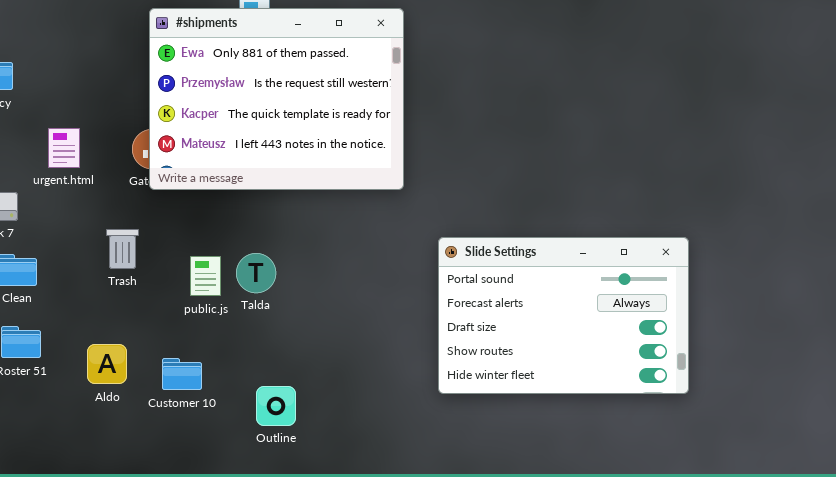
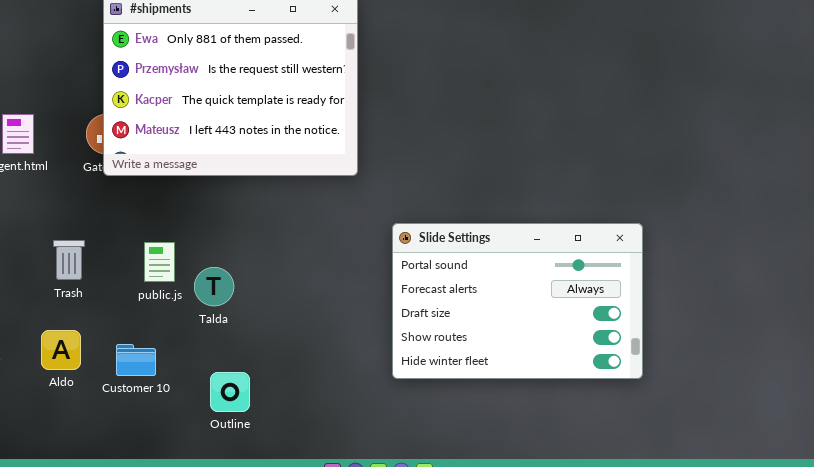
Trash: [106,229,139,269] -> [53,240,85,280], moved
Talda: [236,253,276,293] -> [194,267,234,306], moved

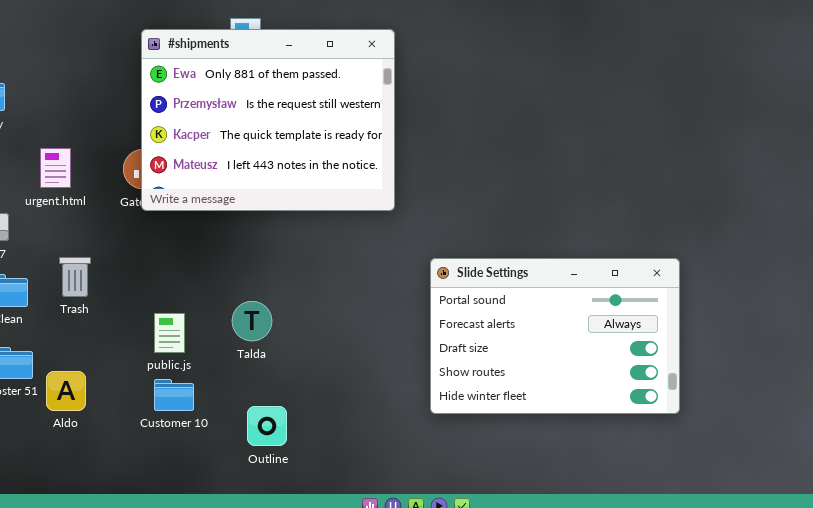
Trash: [53,240,85,280] -> [59,257,91,297], moved
public.js: [144,242,175,282] -> [154,313,185,353], moved
Aldo: [41,330,81,370] -> [46,371,86,411], moved

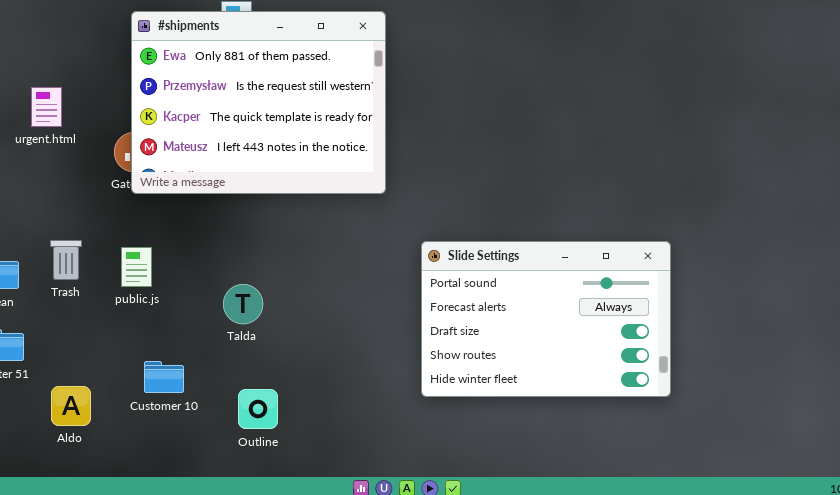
urgent.html: [40,148,71,188] -> [31,87,62,127], moved
public.js: [154,313,185,353] -> [121,247,152,287], moved
Aldo: [46,371,86,411] -> [51,386,91,426], moved

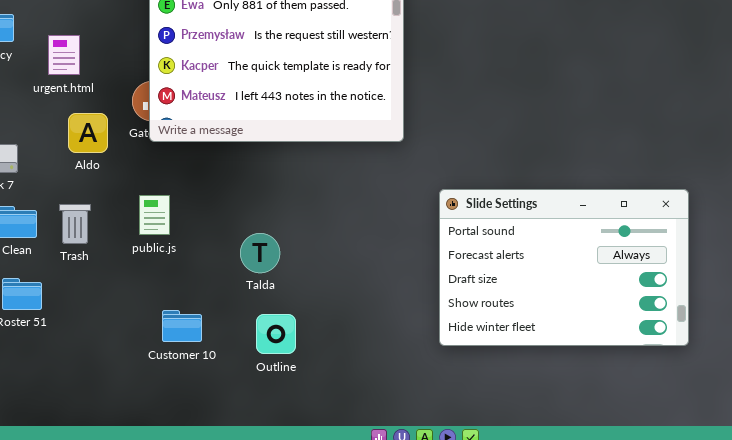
Trash: [50,240,82,280] -> [59,204,91,244], moved
Aldo: [51,386,91,426] -> [68,113,108,153], moved
Outline: [238,389,278,429] -> [256,314,296,354], moved

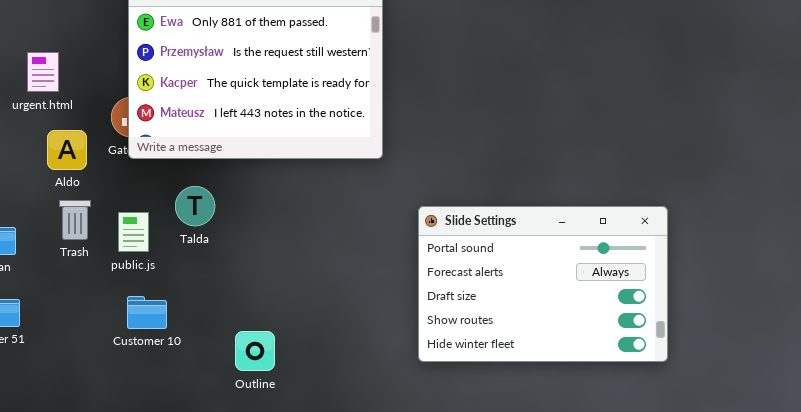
Trash: [59,204,91,244] -> [59,200,91,240], moved
Talda: [240,233,280,273] -> [175,186,215,226], moved
Customer 10: [162,310,202,342] -> [127,296,167,329], moved

